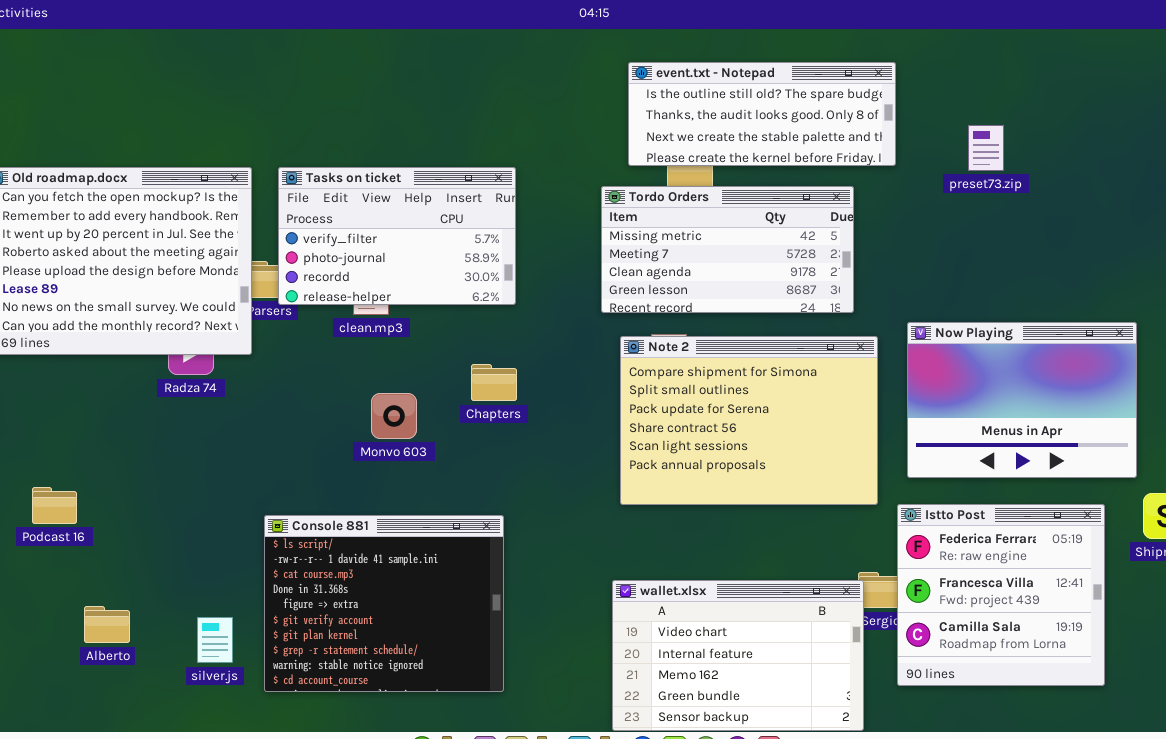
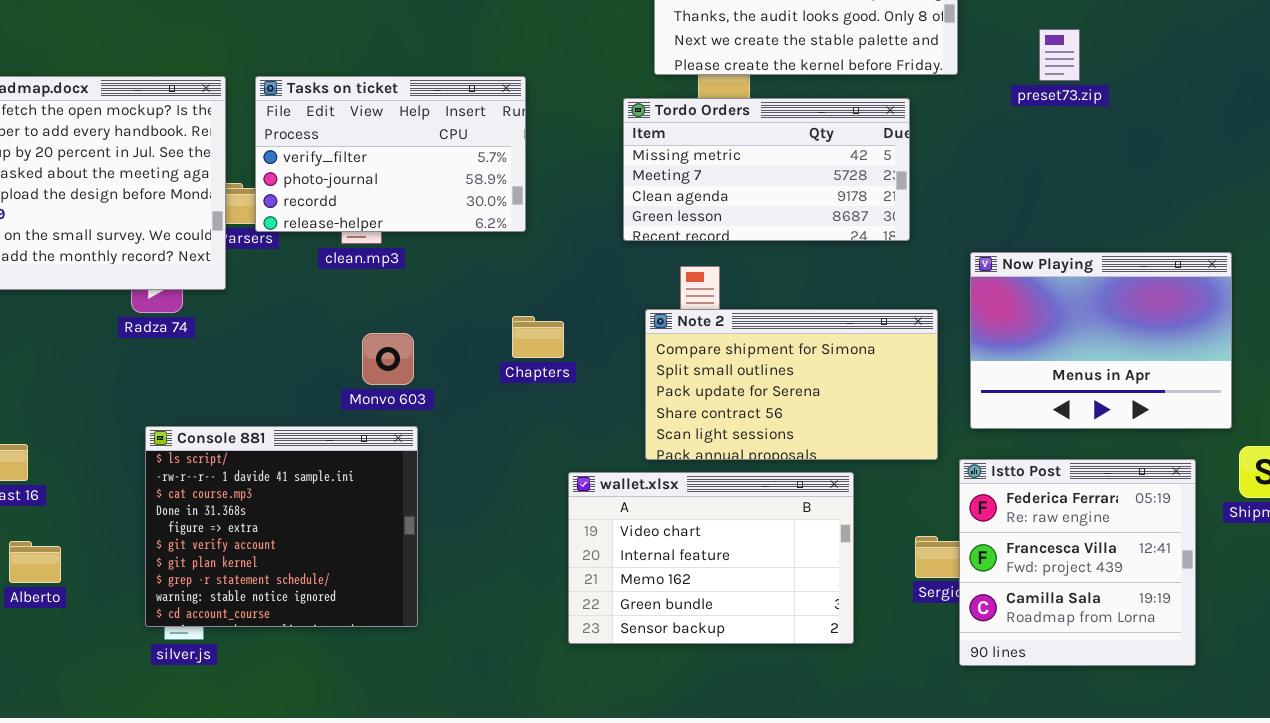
Note 2: [620,336,878,505] -> [645,309,938,460], resized
Chapters: [471,364,517,401] -> [512,316,564,358], moved
Console 881: [264,515,504,692] -> [145,426,418,627], moved
wallet.xlsx: [612,580,864,731] -> [568,472,854,644], moved
Alberto: [84,606,130,643] -> [9,541,61,583], moved

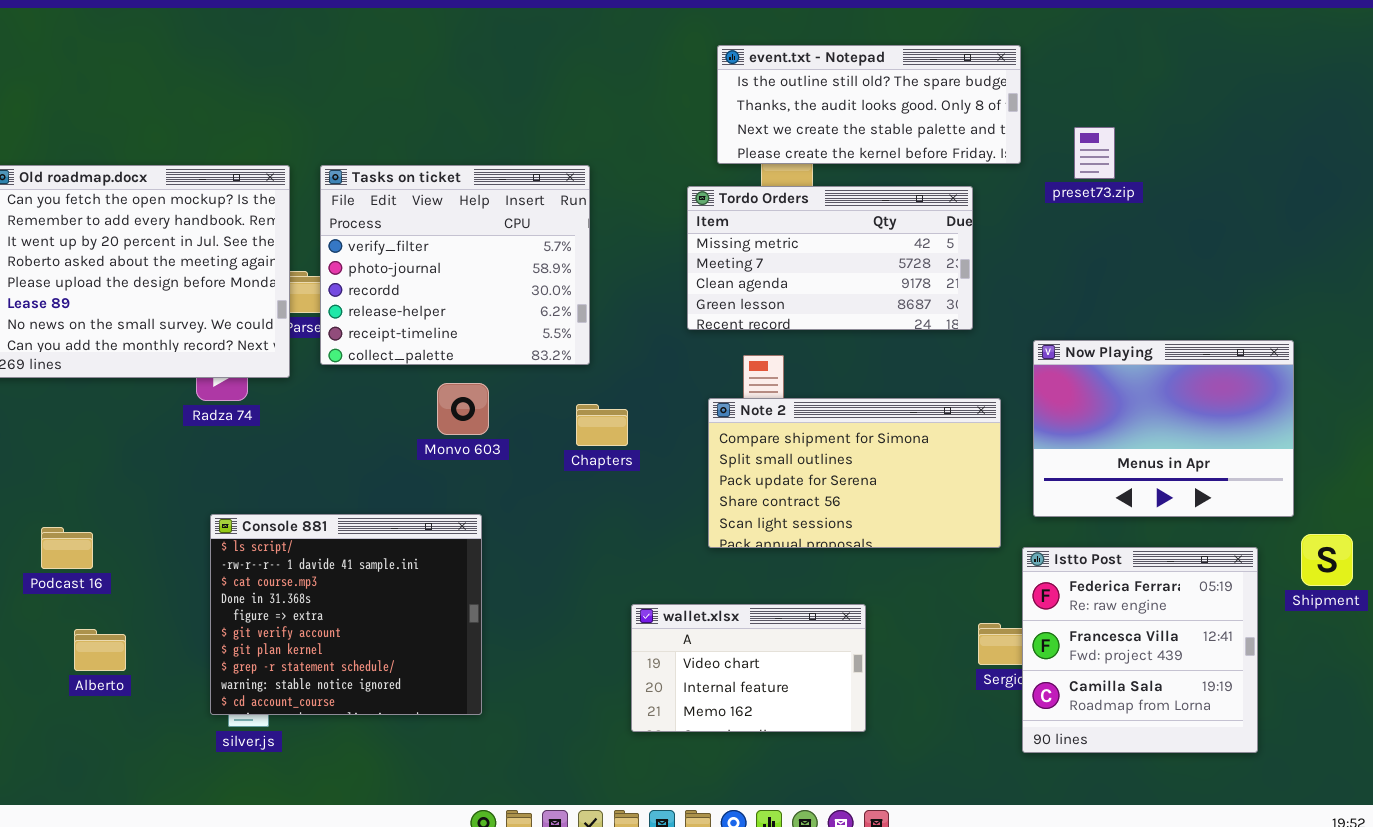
preset73.zip: [1039,29,1080,81] -> [1074,127,1115,179], moved
Tasks on ticket: [255,76,526,232] -> [320,165,590,365], resized
Monvo 603: [362,333,414,385] -> [437,383,489,435], moved
wallet.xlsx: [568,472,854,644] -> [631,604,866,732], resized

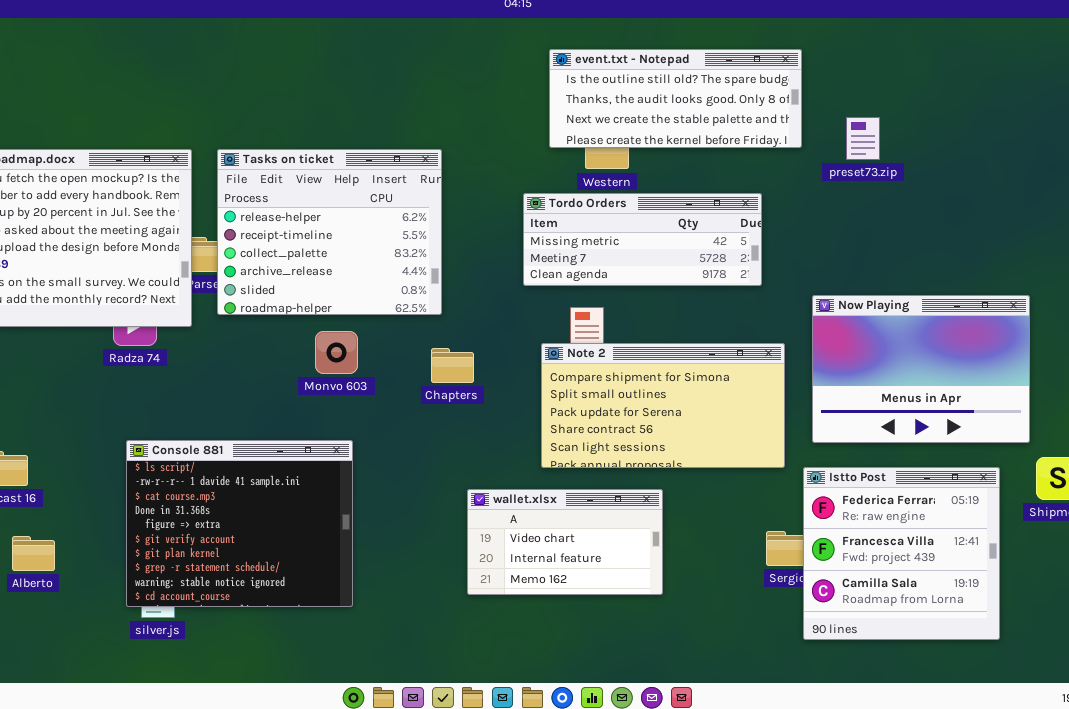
Tasks on ticket: [320,165,590,365] -> [217,149,442,315], scrolled down 3 rows
Tordo Orders: [687,186,973,330] -> [523,193,762,286], resized
wallet.xlsx: [631,604,866,732] -> [467,489,663,595], moved

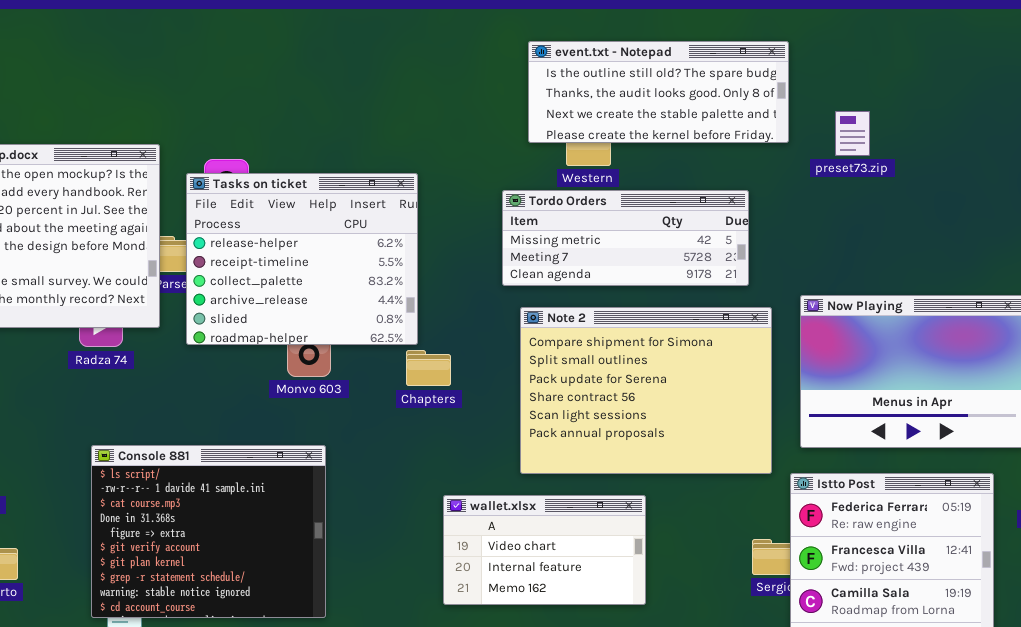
Tasks on ticket: [217,149,442,315] -> [186,173,418,345], moved
Note 2: [541,343,785,468] -> [520,307,772,474], resized

